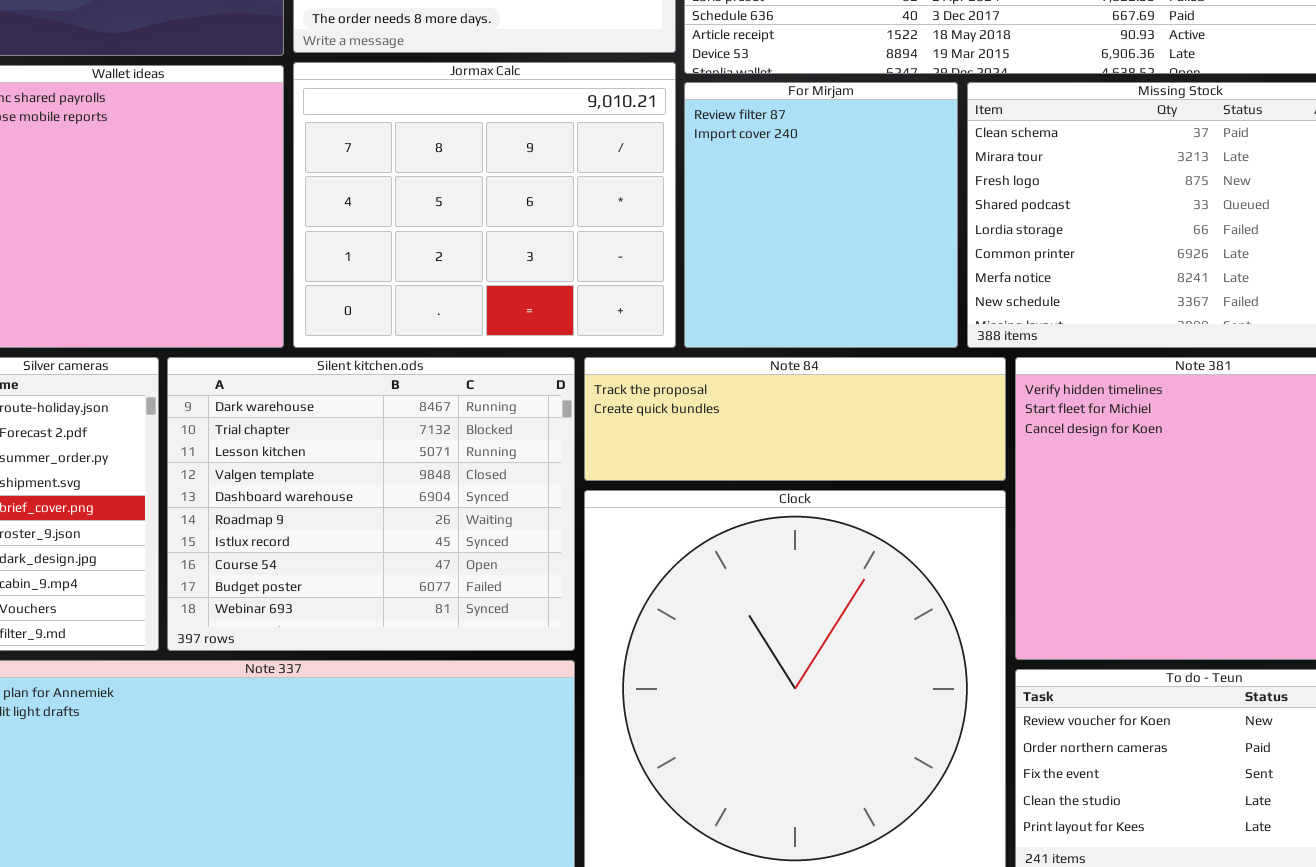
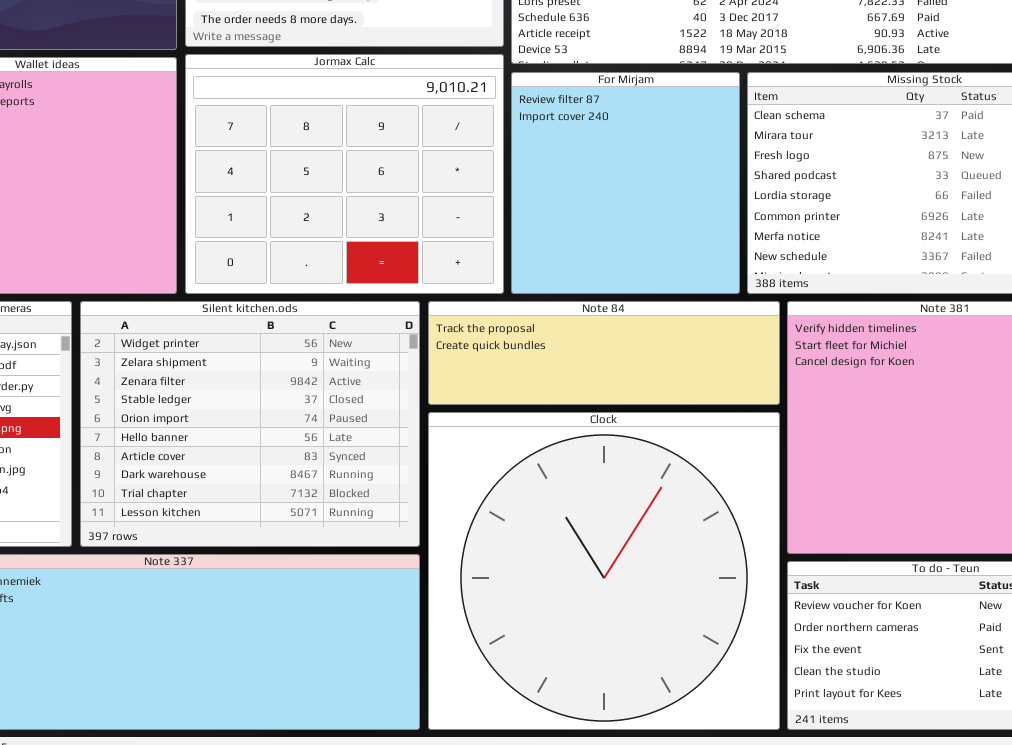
Silent kitchen.ods: [167,357,575,651] -> [80,301,420,547], scrolled up 7 rows

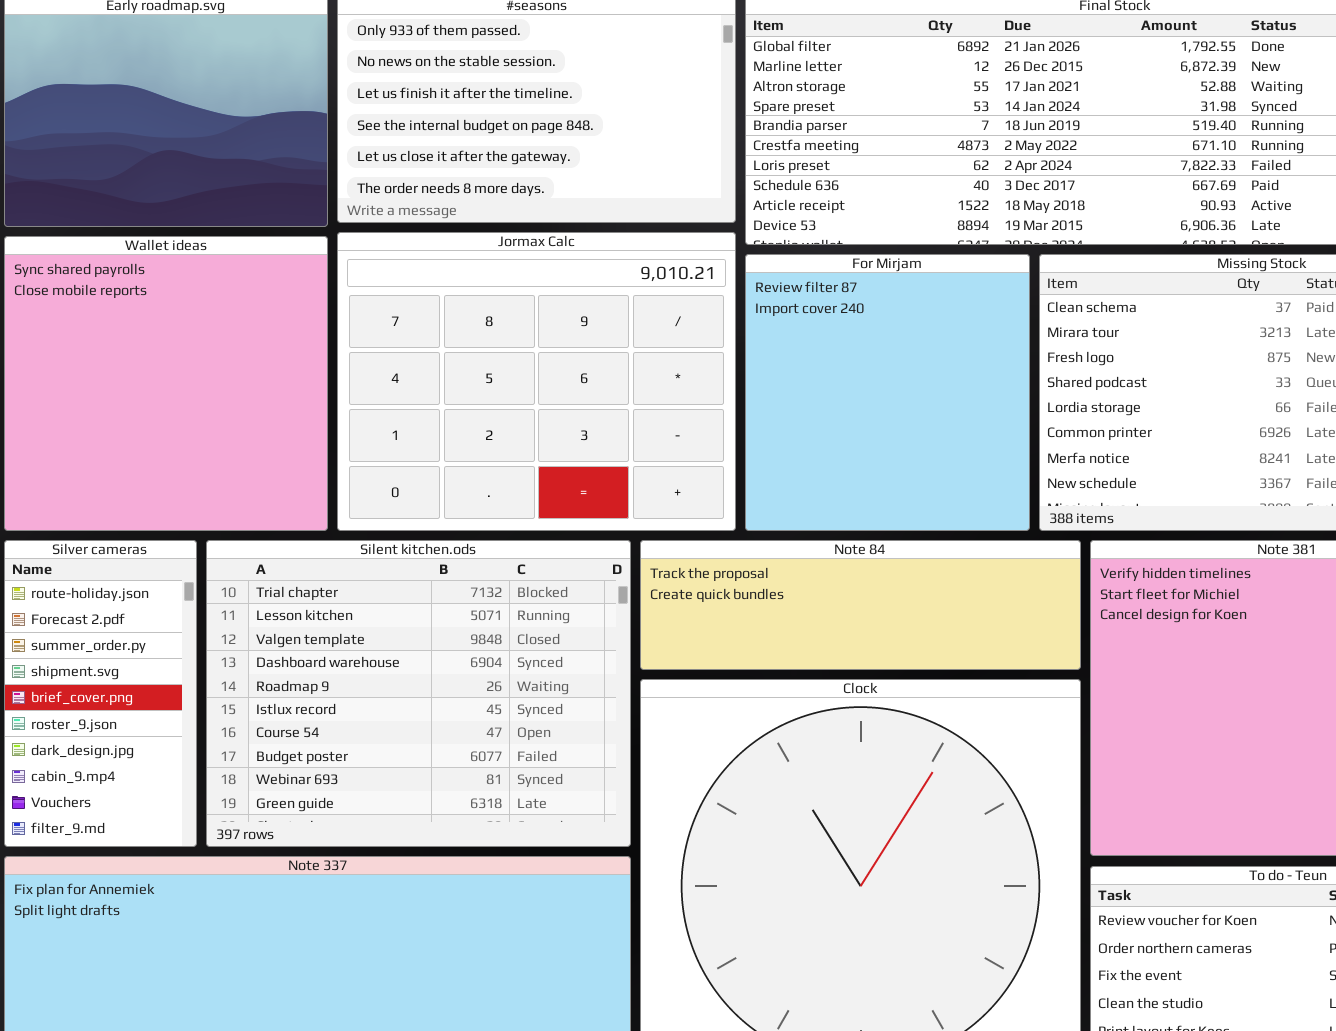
Silent kitchen.ods: [80,301,420,547] -> [206,540,631,847], scrolled down 8 rows

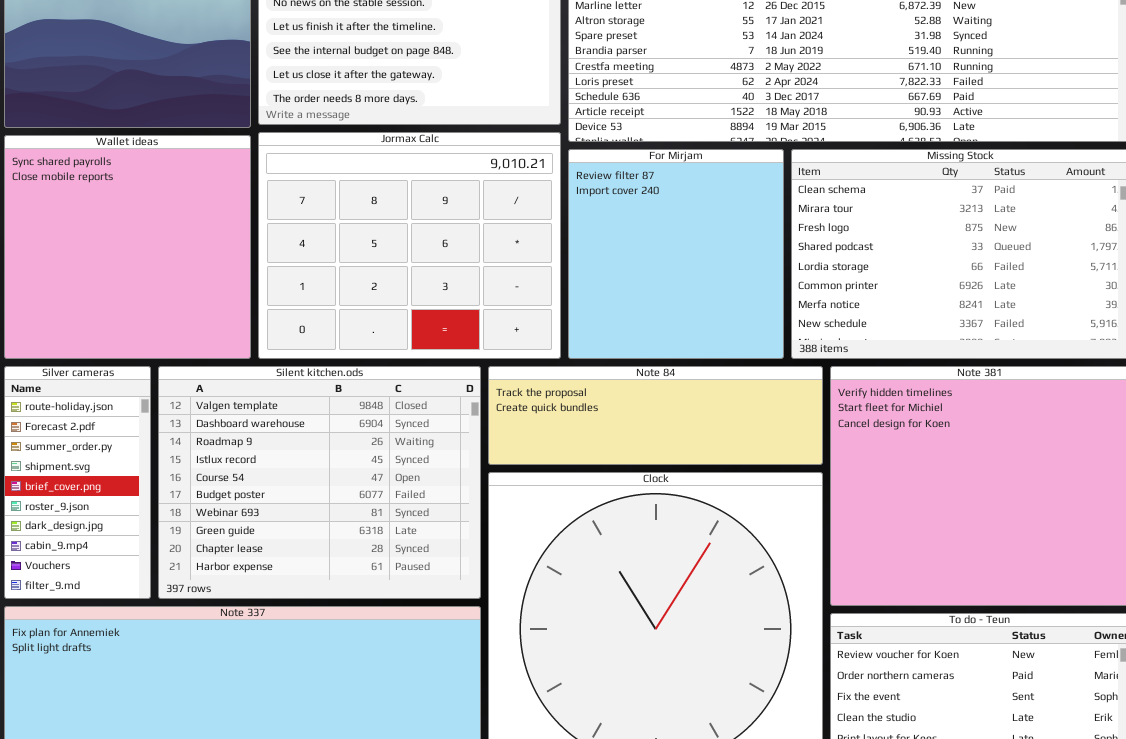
Silent kitchen.ods: [206,540,631,847] -> [158,366,481,599], scrolled down 2 rows

